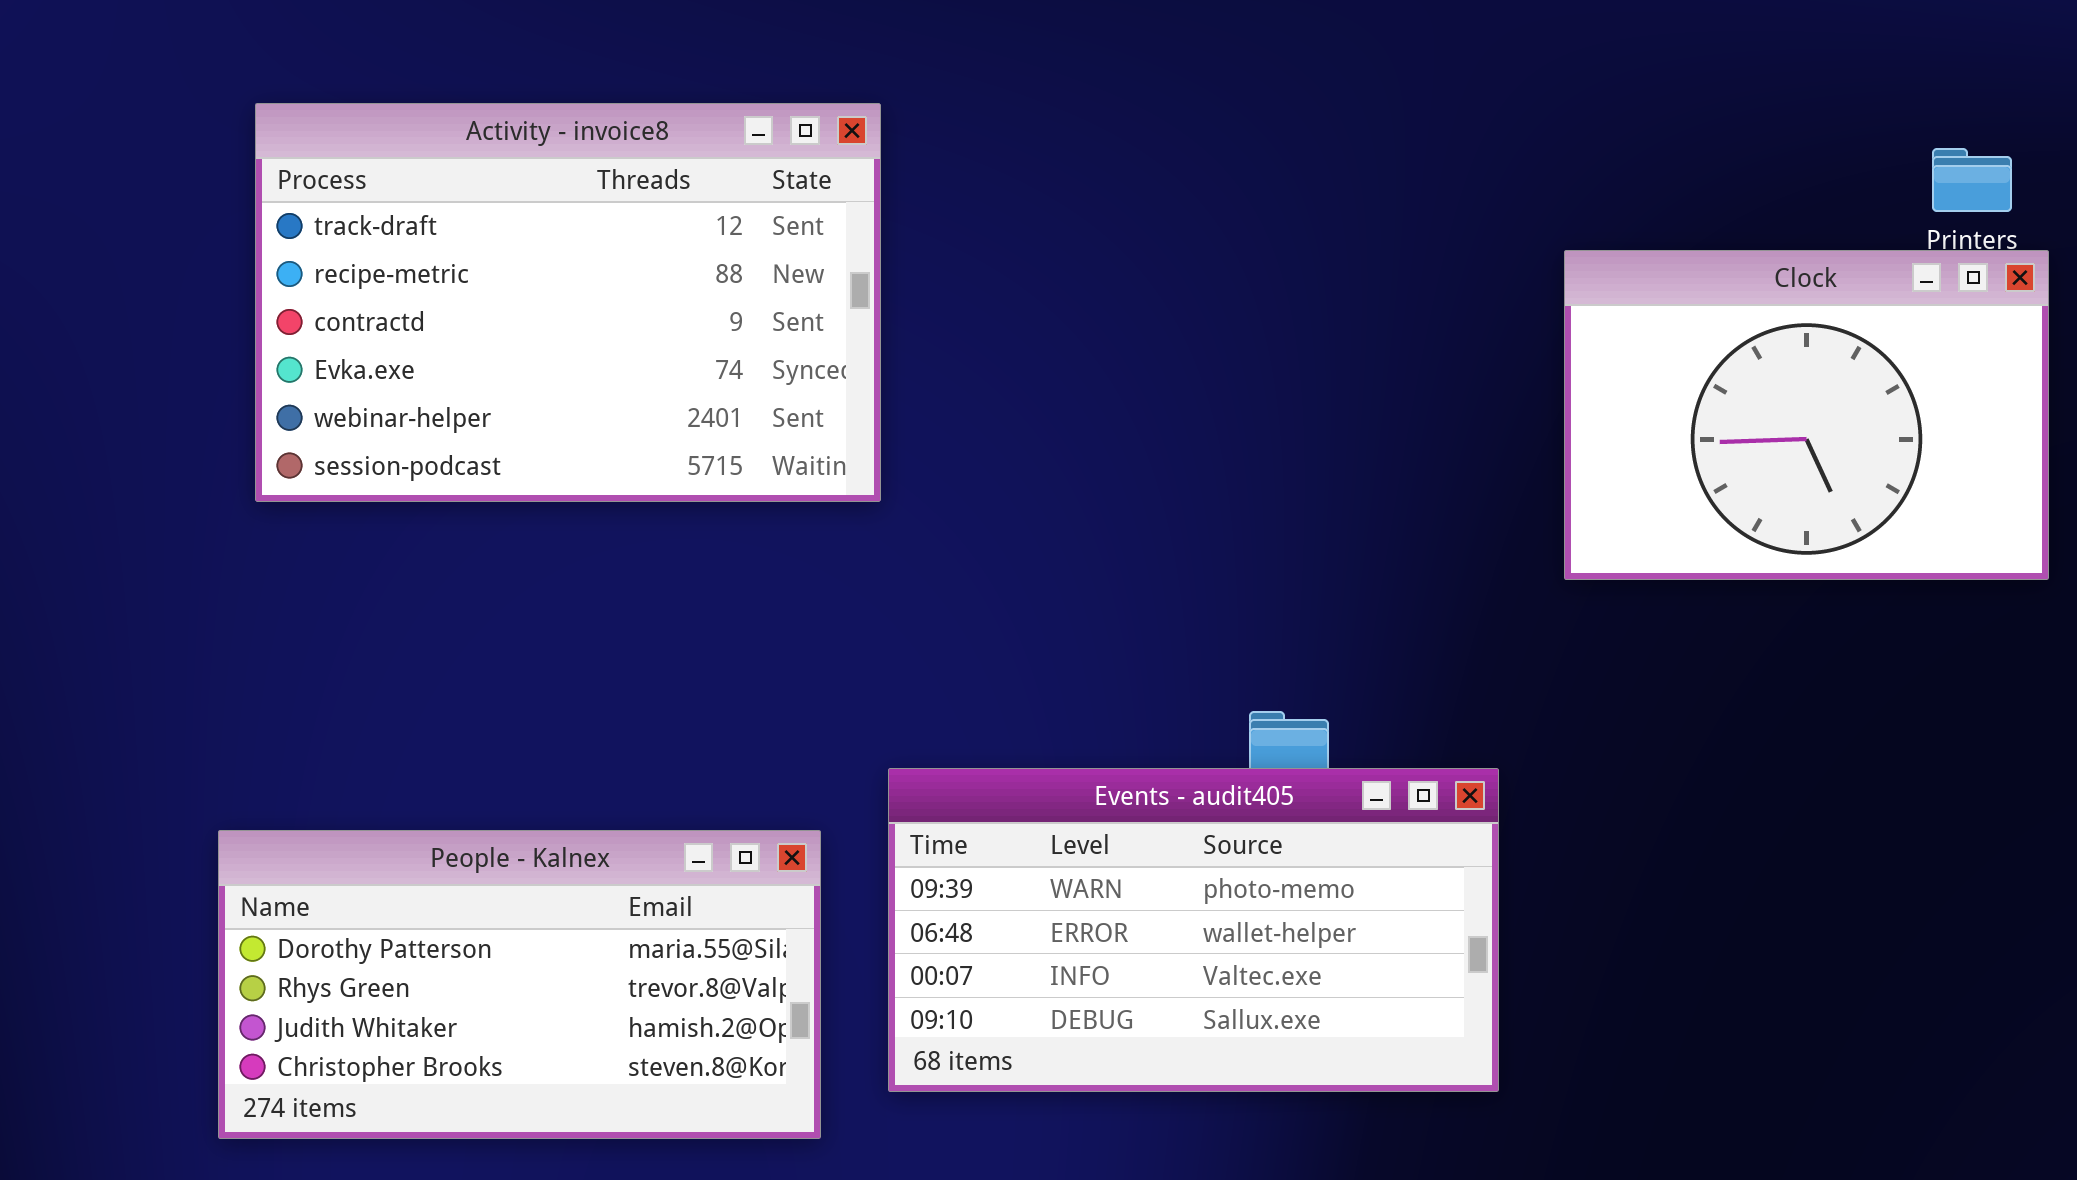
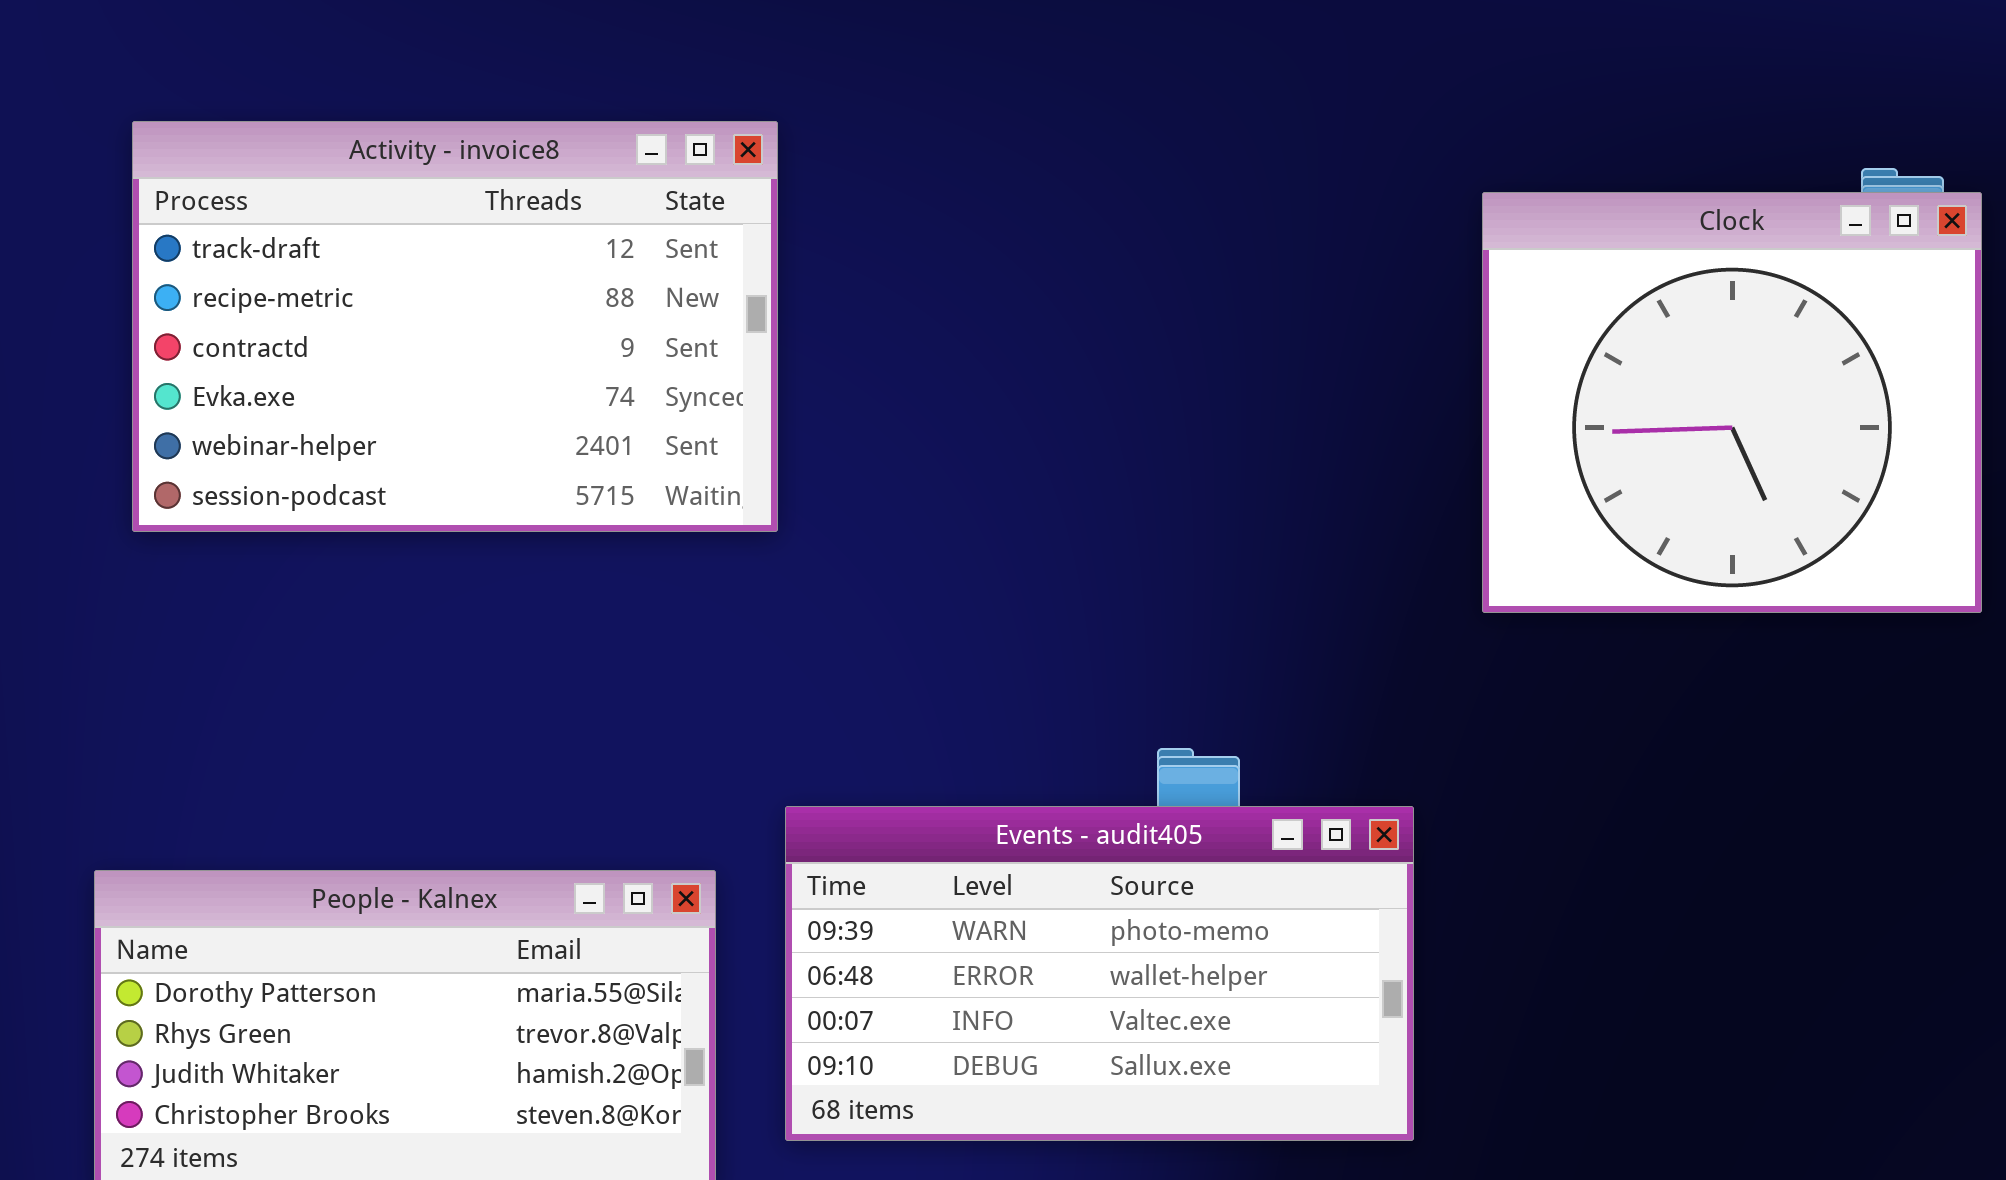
Clock: [1564,250,2049,580] -> [1482,192,1982,613], resized

